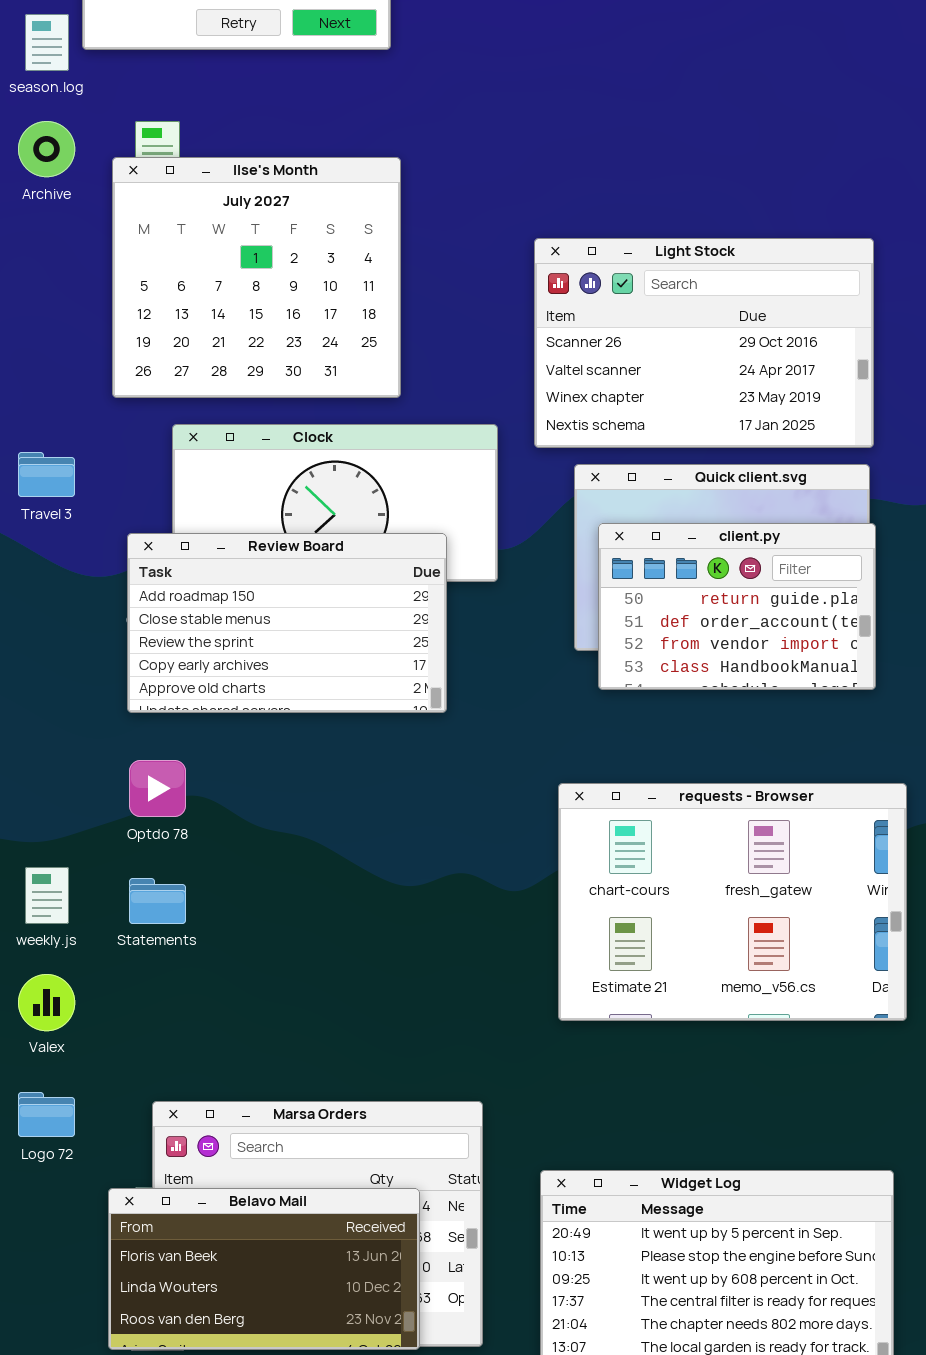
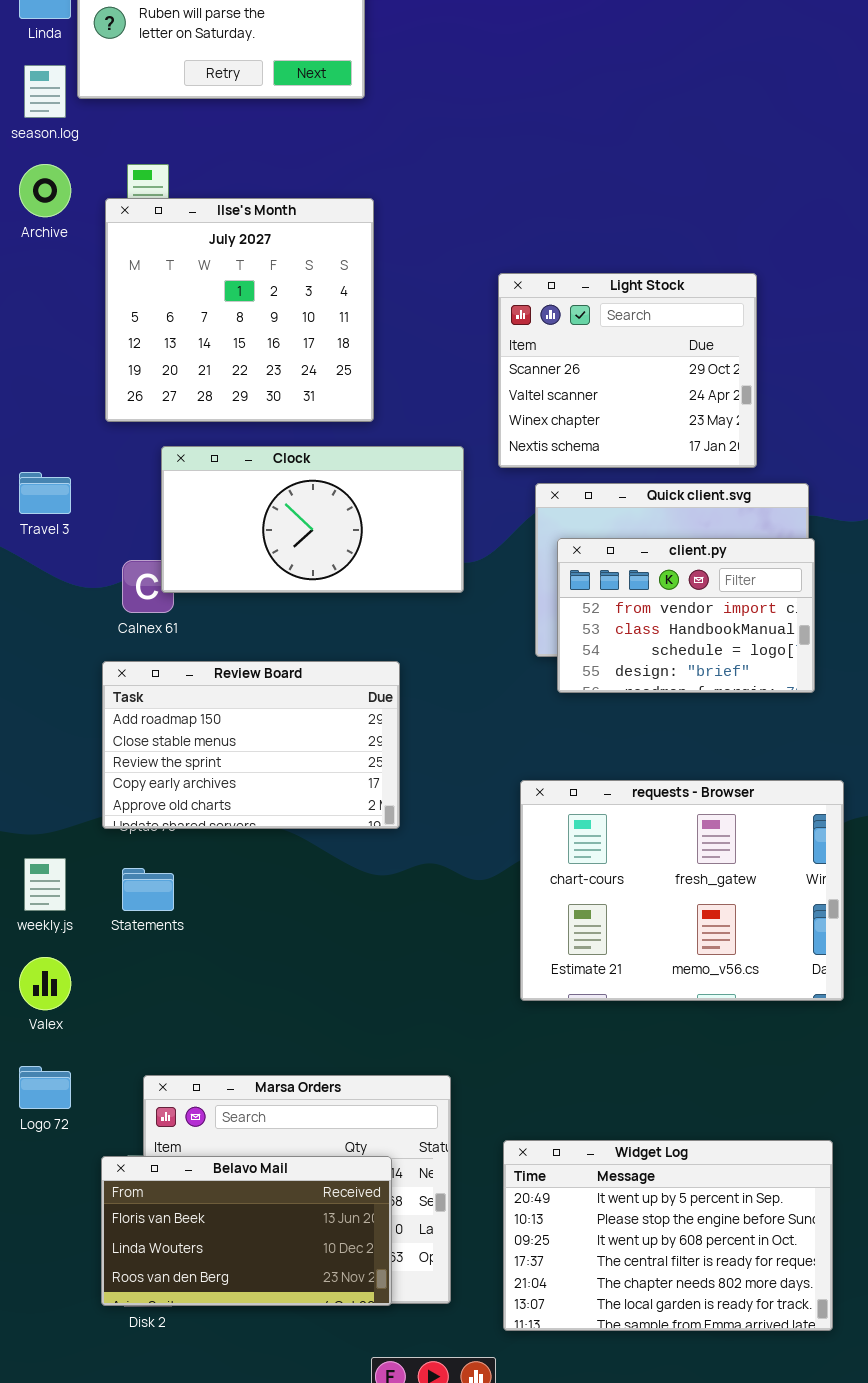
Light Stock: [534,238,874,448] -> [498,273,757,468], resized
client.py: [598,523,876,690] -> [557,538,815,693], scrolled down 2 rows
Review Board: [127,533,447,713] -> [102,661,400,829], moved

